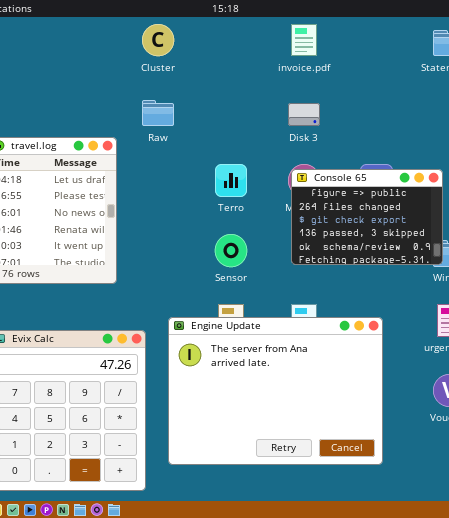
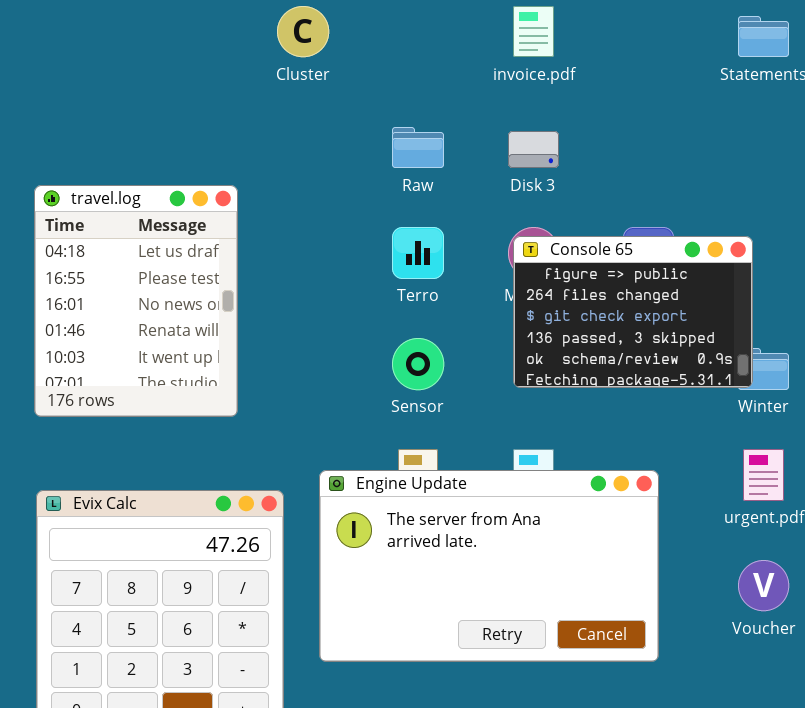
Raw: [142,100,174,126] -> [392,127,444,168], moved
Engine Update: [168,317,383,465] -> [319,470,659,662], resized

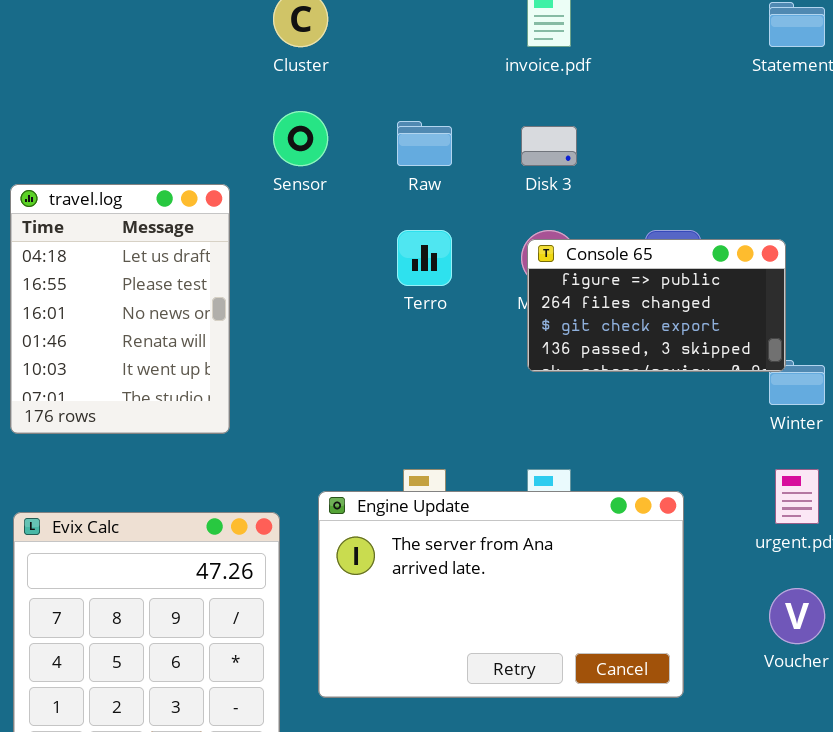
Console 65: [513,236,753,388] -> [527,239,786,372], resized
Sensor: [392,338,444,390] -> [273,111,328,166], moved

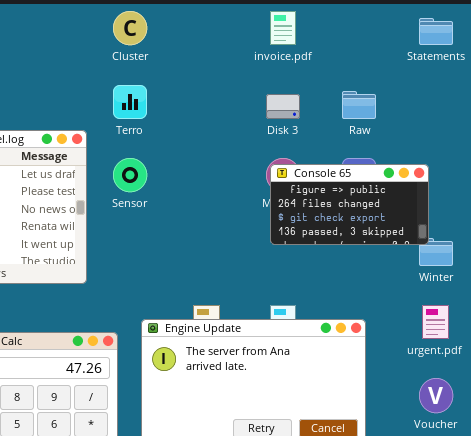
Sensor: [273,111,328,166] -> [113,158,147,192], moved
Raw: [397,121,452,166] -> [342,91,376,119], moved
Terro: [397,230,452,286] -> [113,85,147,119], moved

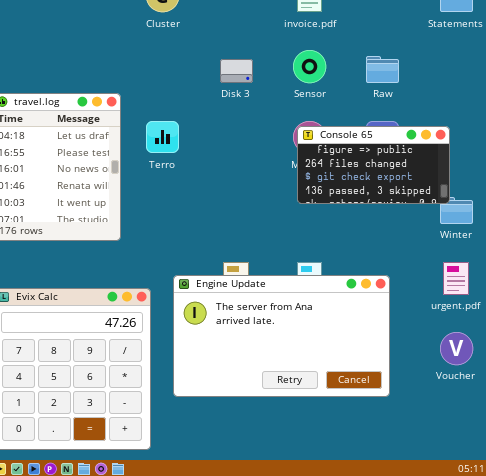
Terro: [113,85,147,119] -> [146,121,179,153], moved
Disk 3: [266,94,300,119] -> [220,59,253,83], moved
Sensor: [113,158,147,192] -> [293,50,326,83], moved

